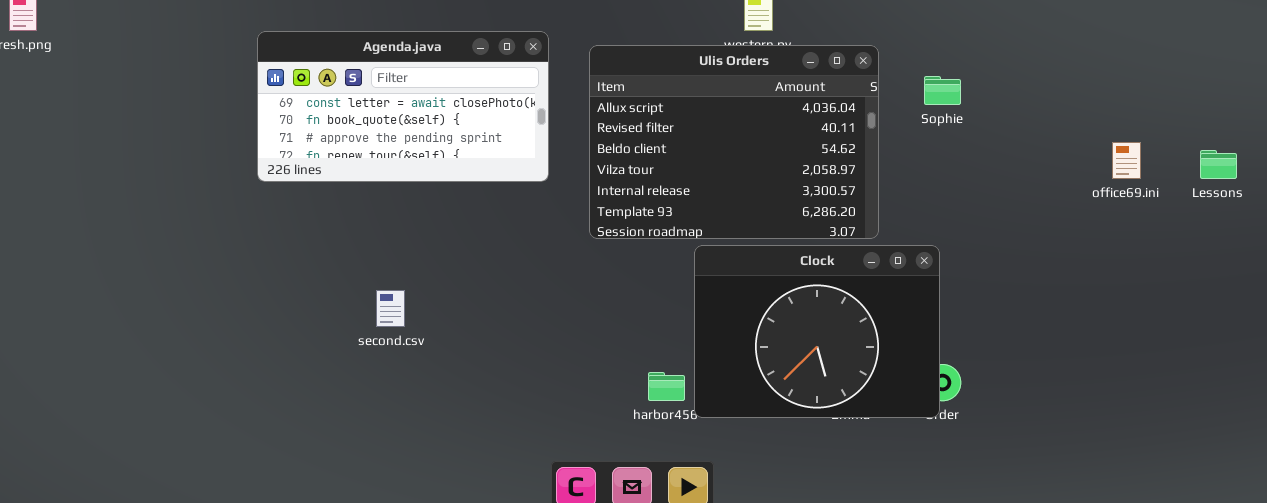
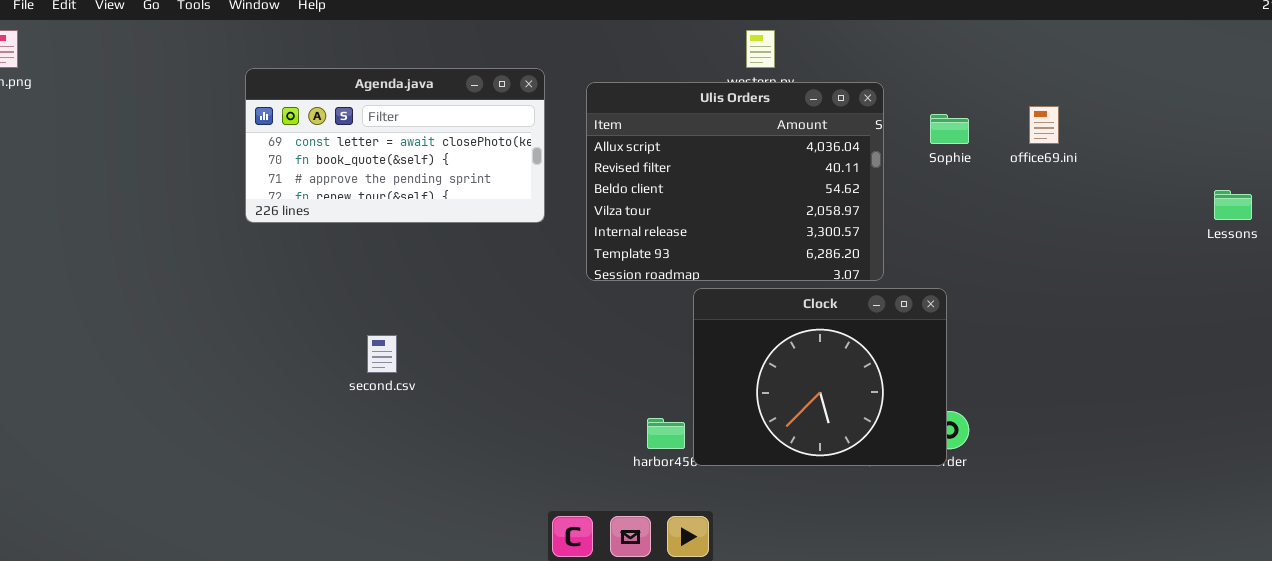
office69.ini: [1112,142,1141,179] -> [1029,106,1059,144], moved

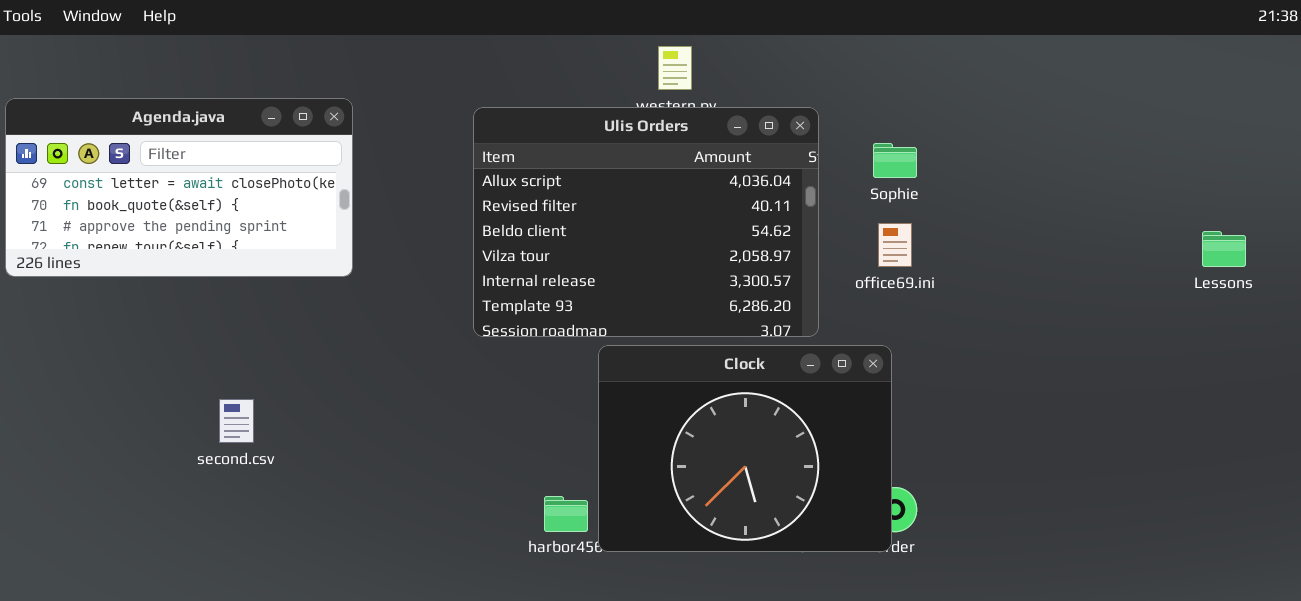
Agenda.java: [245,68,545,223] -> [5,98,353,277], moved
office69.ini: [1029,106,1059,144] -> [878,223,912,267], moved

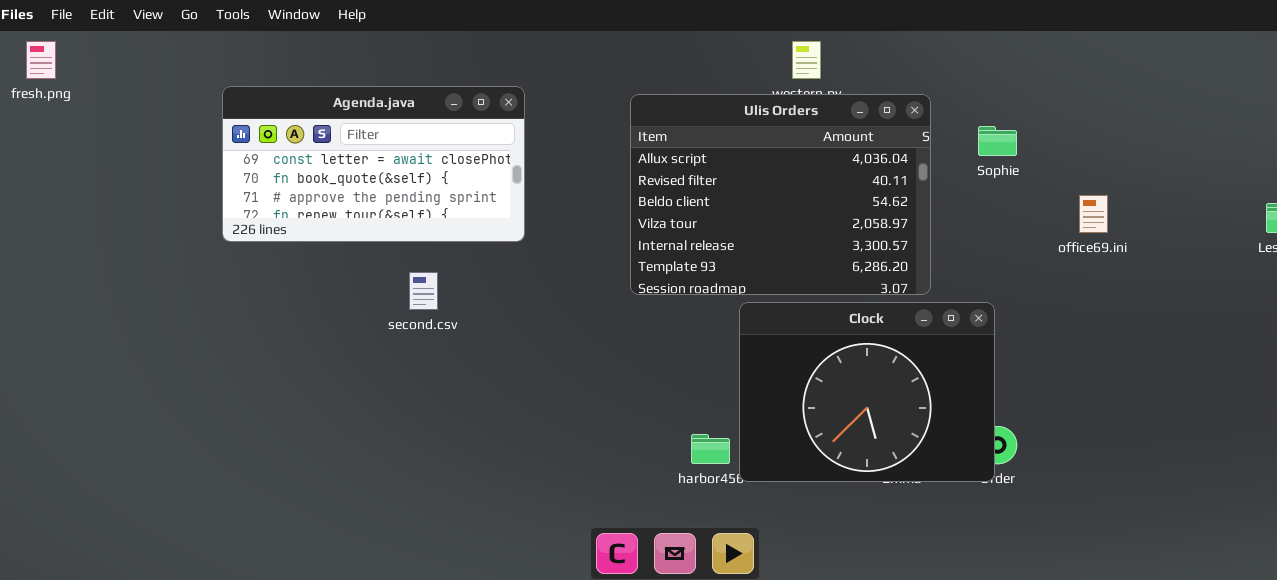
office69.ini: [878,223,912,267] -> [1079,195,1108,233], moved
second.csv: [219,399,254,443] -> [409,272,438,310], moved

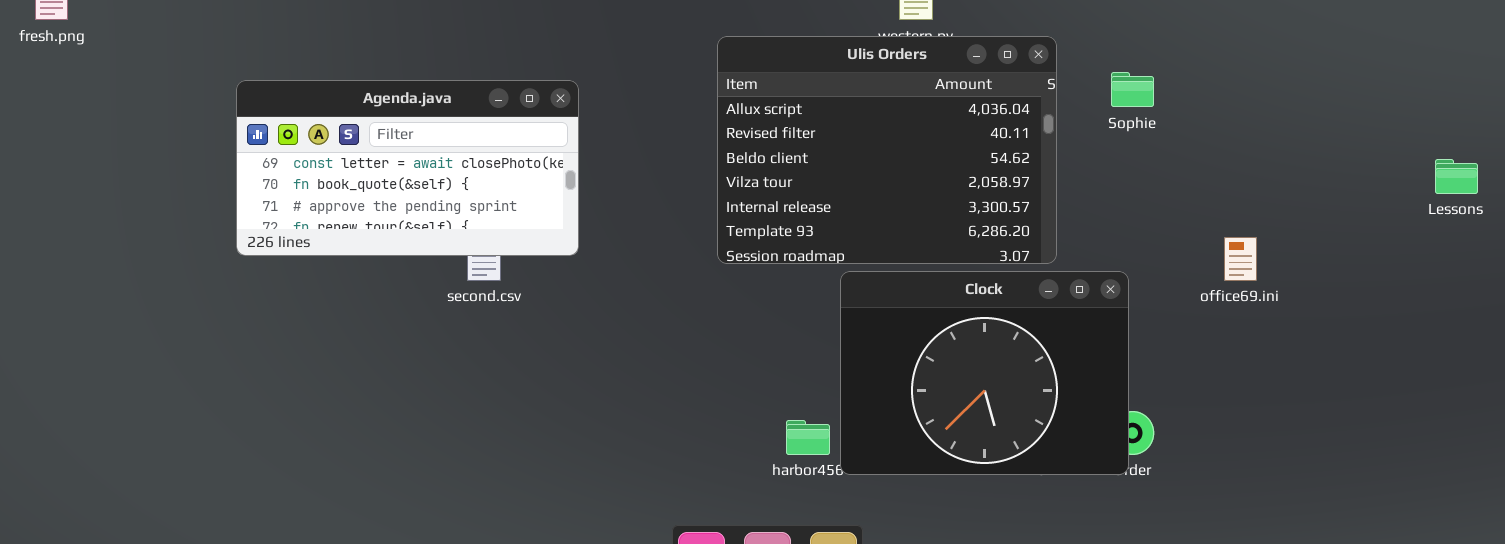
Agenda.java: [222,86,525,242] -> [236,80,579,256], moved
office69.ini: [1079,195,1108,233] -> [1224,237,1257,281], moved

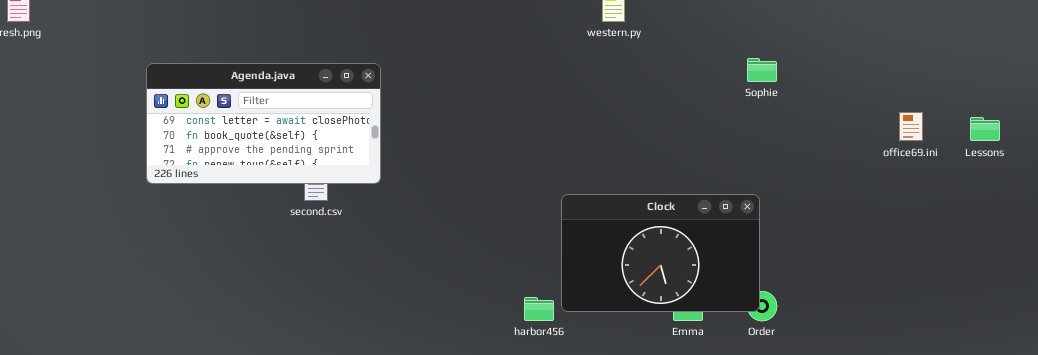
Ulis Orders: [717,36,1057,264] -> none, closed
office69.ini: [1224,237,1257,281] -> [899,112,923,141], moved
Clock: [840,271,1129,475] -> [561,194,760,312], resized

